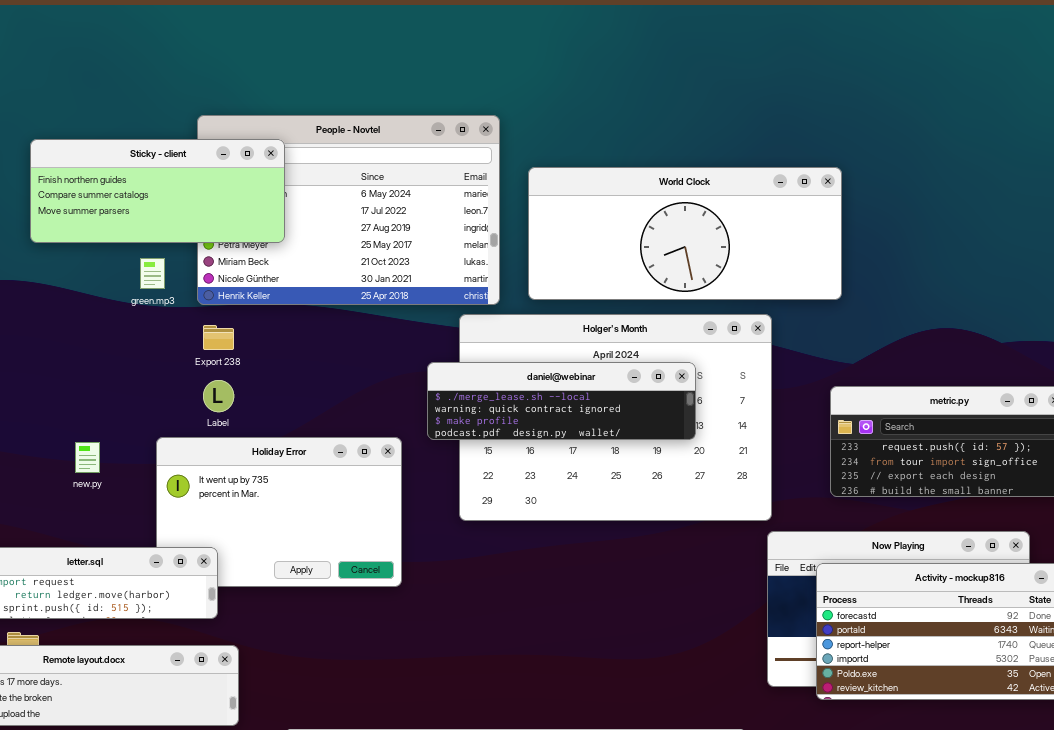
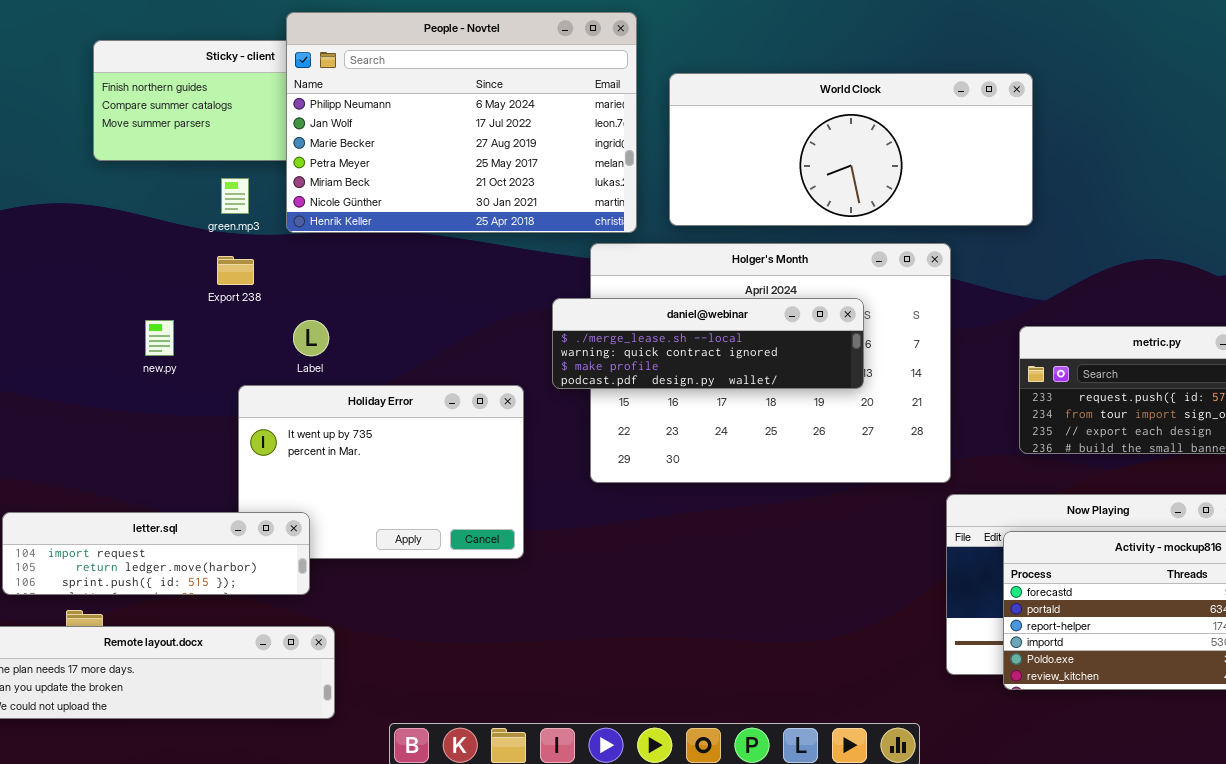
People - Novtel: [197,115,500,305] -> [286,12,637,233], raised
Export 238: [203,325,234,350] -> [217,256,254,285], moved
new.py: [75,442,100,473] -> [145,320,174,356], moved

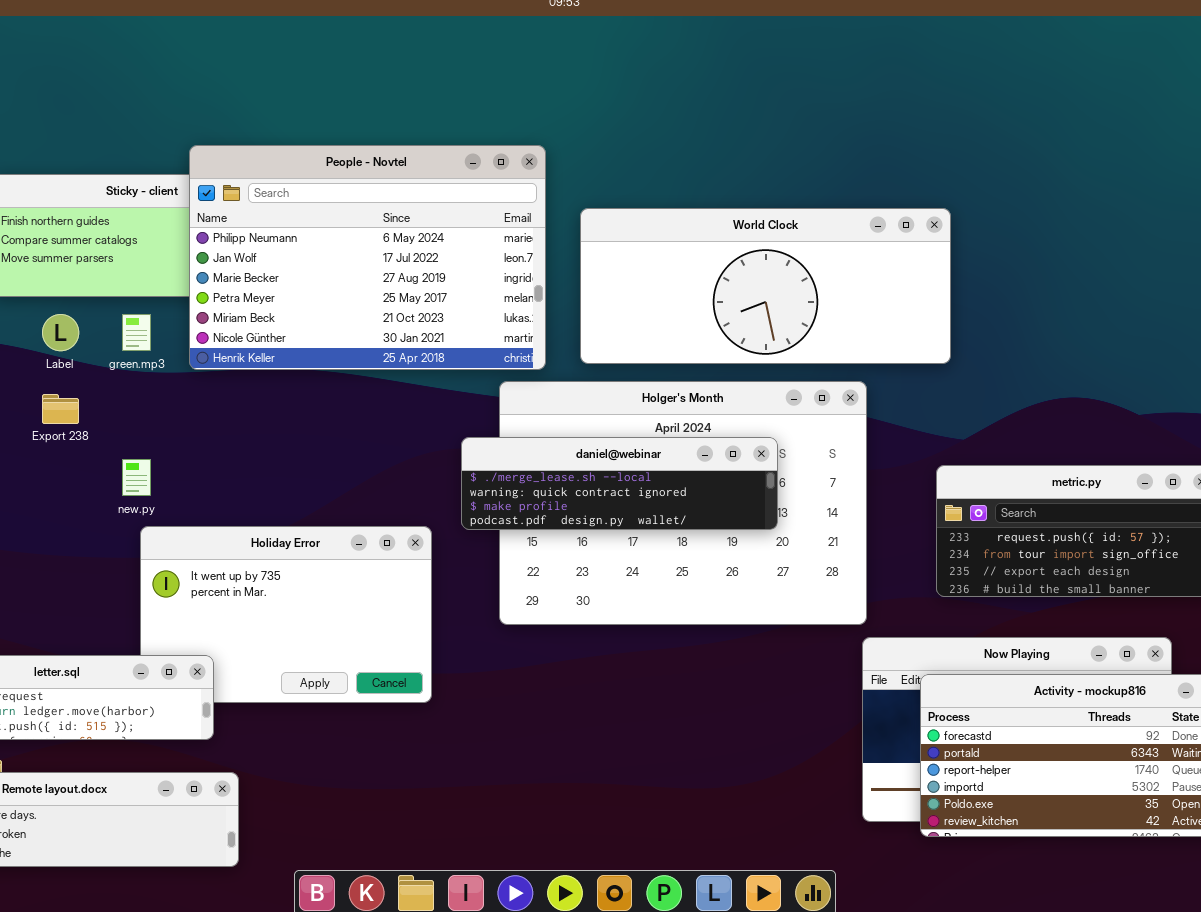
Export 238: [217,256,254,285] -> [42,394,79,424], moved
new.py: [145,320,174,356] -> [122,459,151,496], moved
Label: [293,320,329,356] -> [42,314,79,351], moved

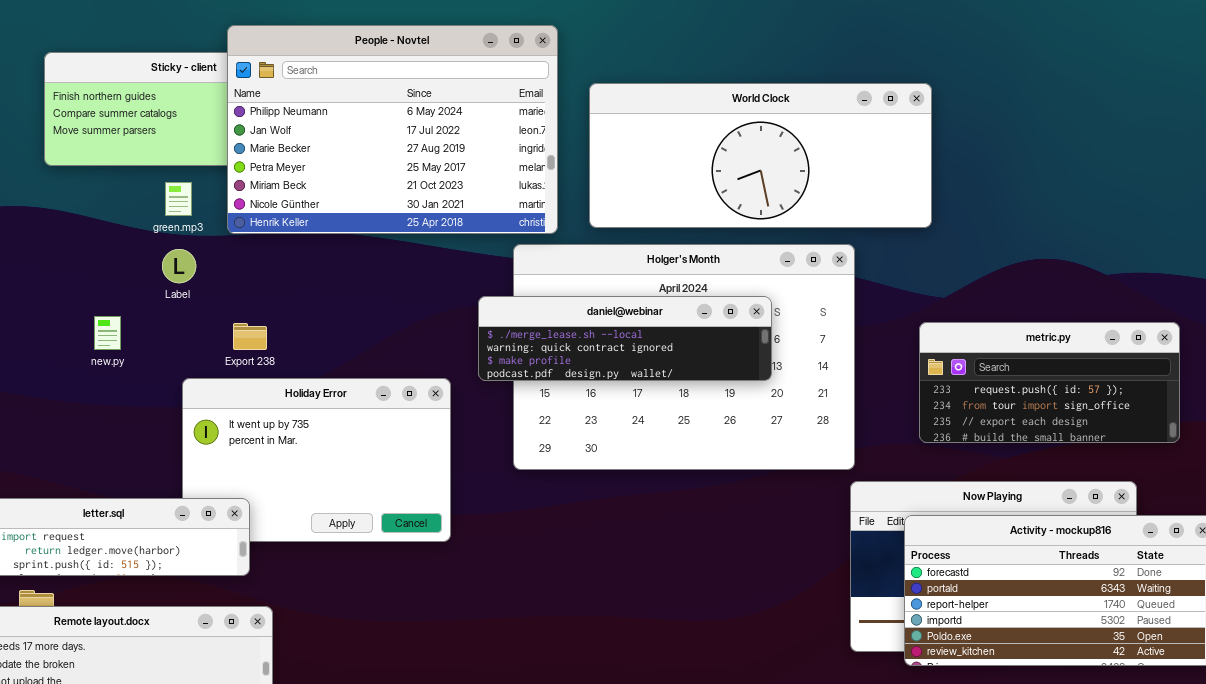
Label: [42,314,79,351] -> [162,249,196,283], moved
Export 238: [42,394,79,424] -> [233,323,267,350], moved
new.py: [122,459,151,496] -> [94,316,121,350], moved

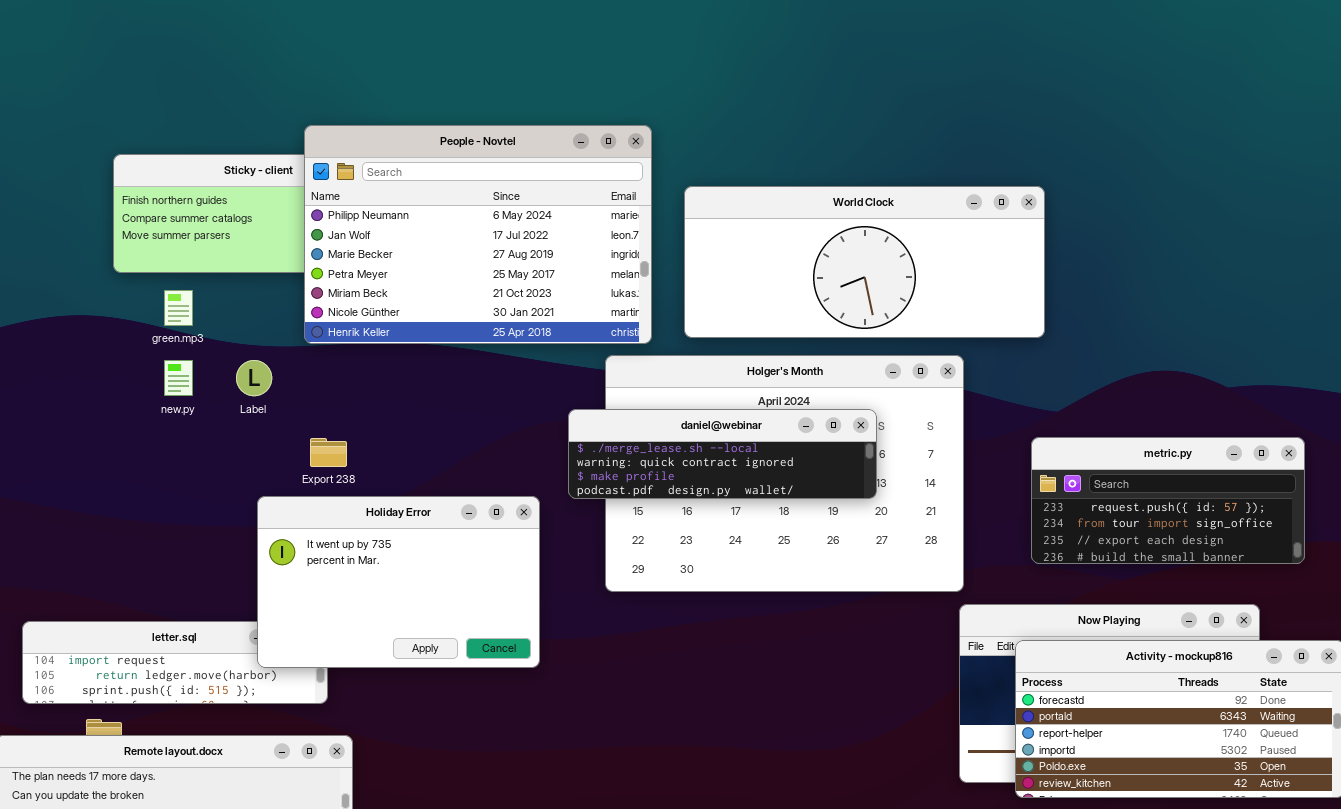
green.mp3: [165,182,192,216] -> [164,290,193,326], moved
new.py: [94,316,121,350] -> [164,360,193,396], moved
Holiday Error: [182,378,451,542] -> [257,496,540,668], raised

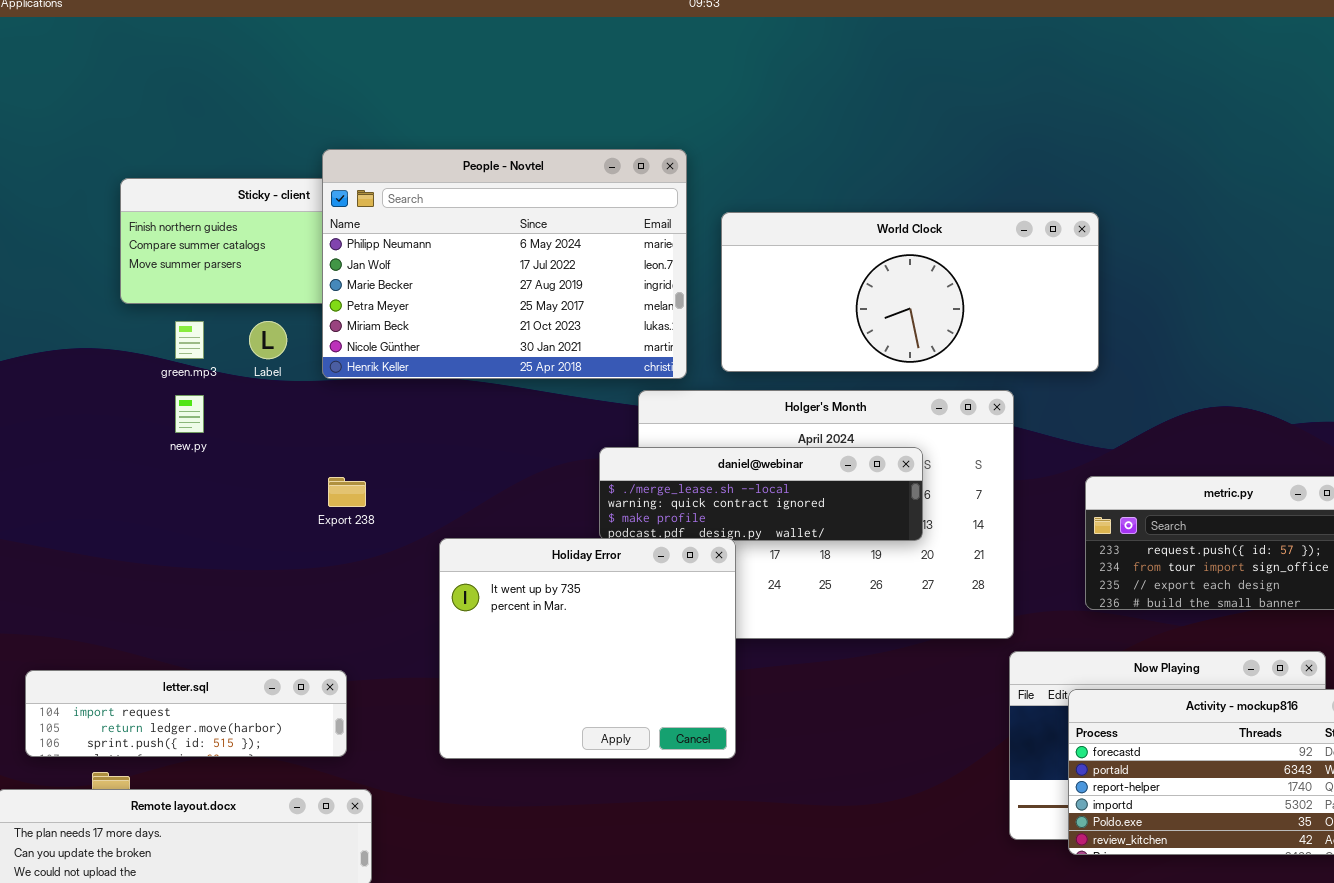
Label: [236,360,272,396] -> [249,321,287,359], moved
Holiday Error: [257,496,540,668] -> [439,538,736,759], moved, resized

